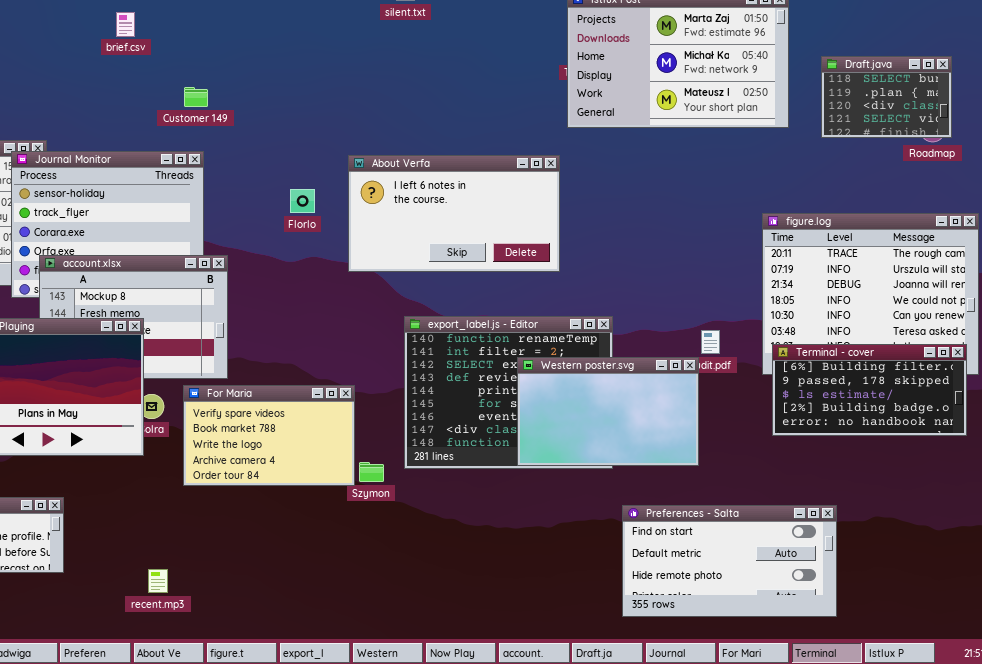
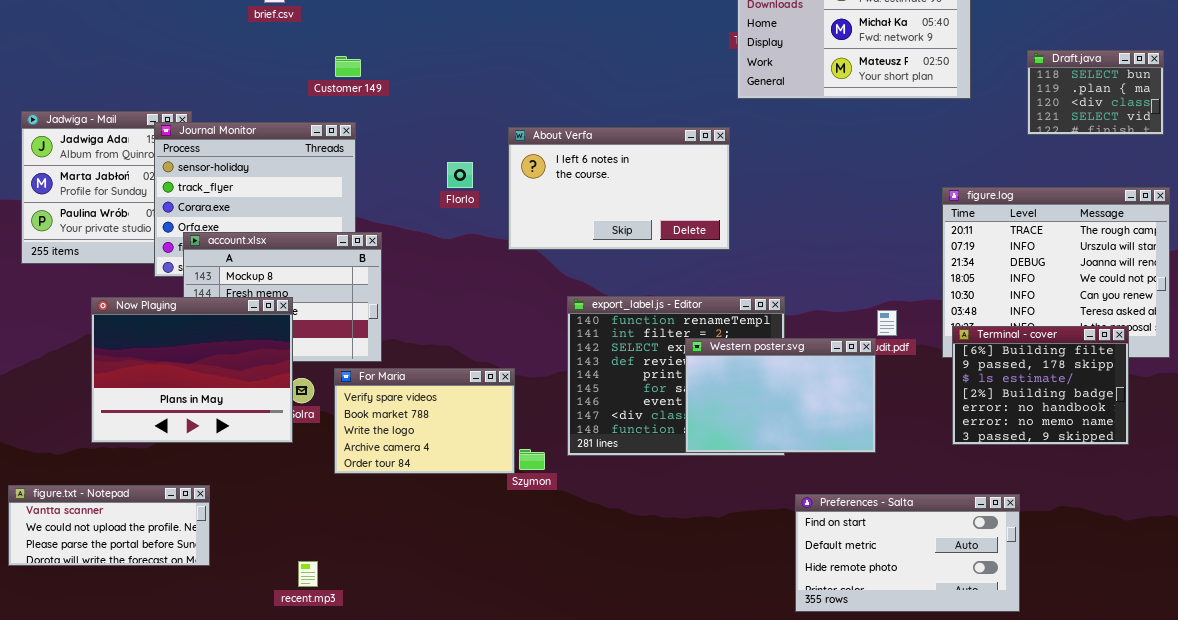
Draft.java: [821,56,952,138] -> [1027,50,1164,135], moved
Terminal - cover: [772,344,967,436] -> [952,326,1129,445], resized

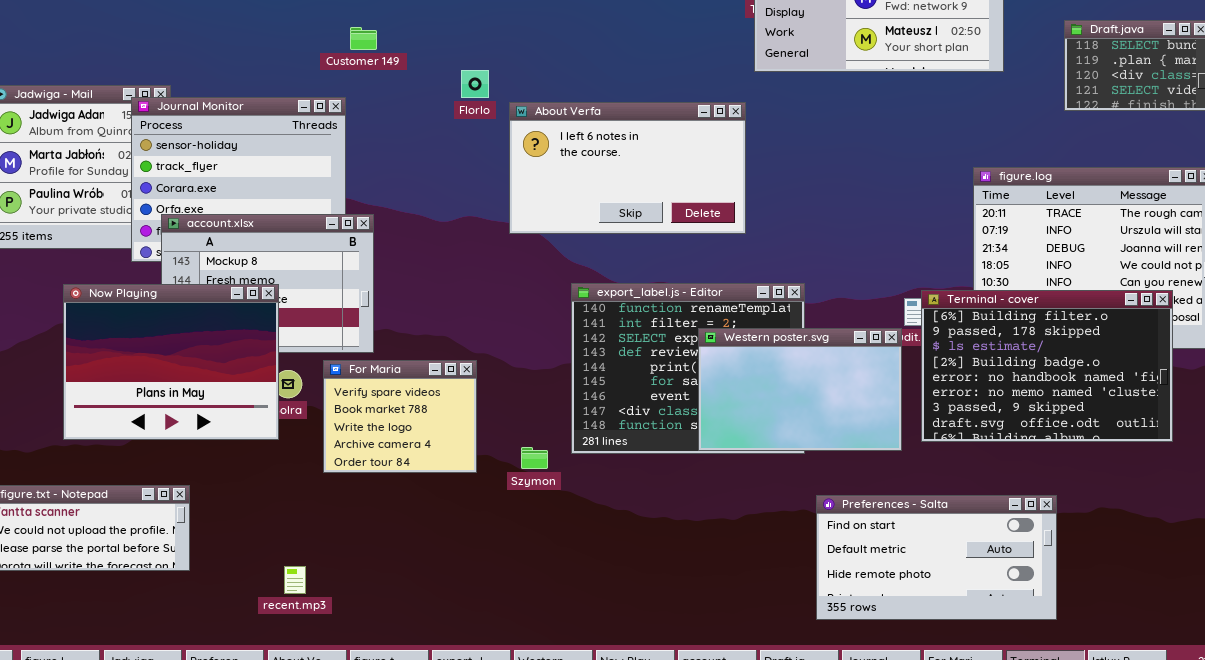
Customer 149: [335,56,361,77] -> [350,27,377,50], moved
Florlo: [447,162,473,188] -> [461,70,489,98], moved
Terminal - cover: [952,326,1129,445] -> [921,290,1173,442], resized
For Maria: [334,368,515,474] -> [323,360,477,473], resized

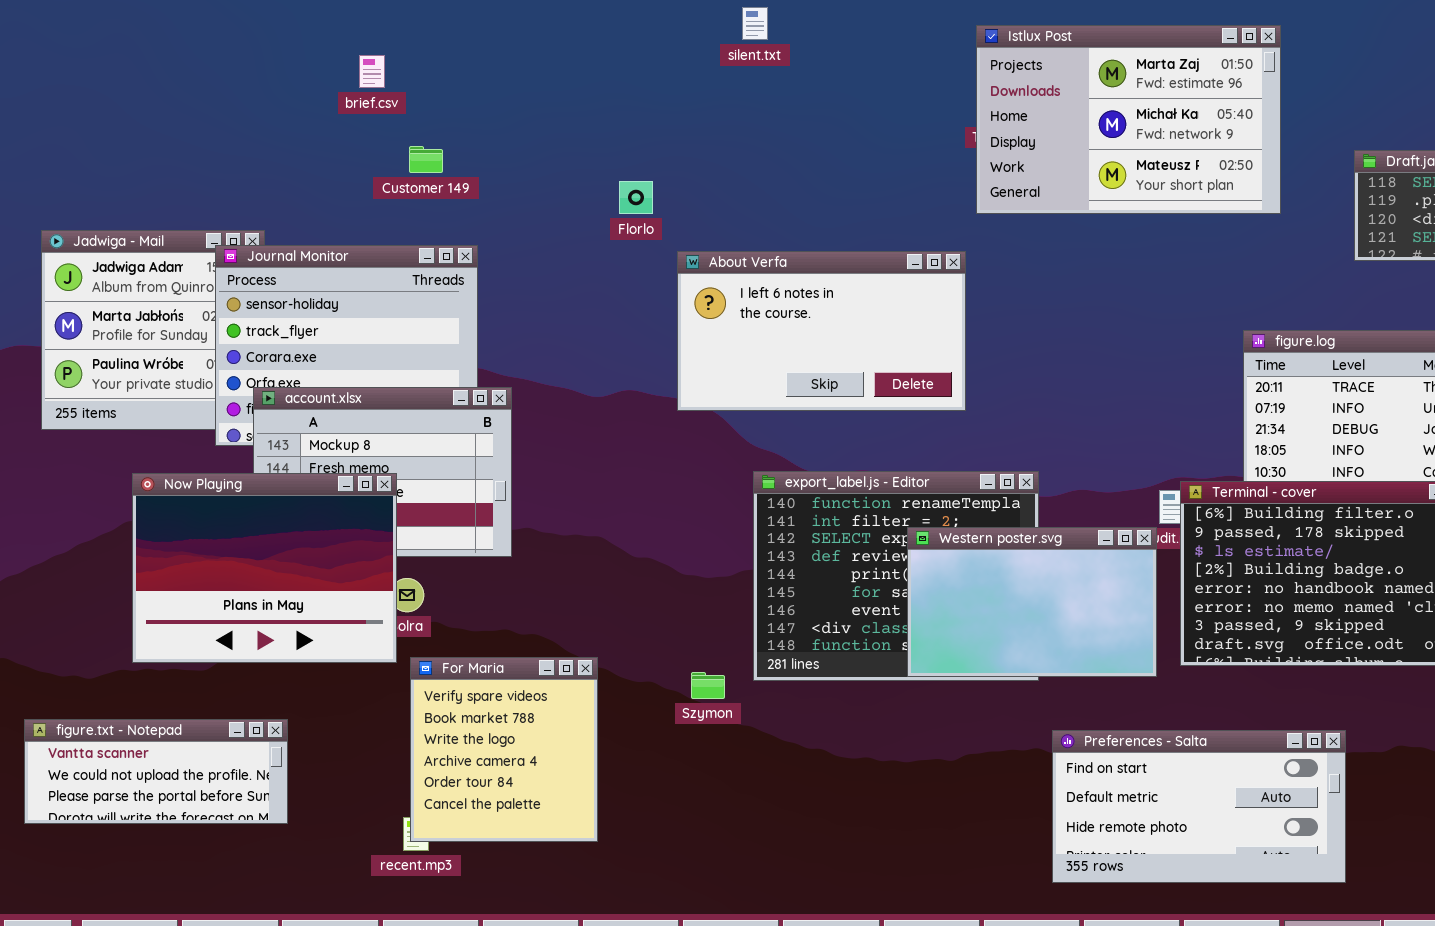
Customer 149: [350,27,377,50] -> [409,146,443,173], moved
Florlo: [461,70,489,98] -> [619,181,653,214], moved
For Maria: [323,360,477,473] -> [410,657,598,842], moved, resized

